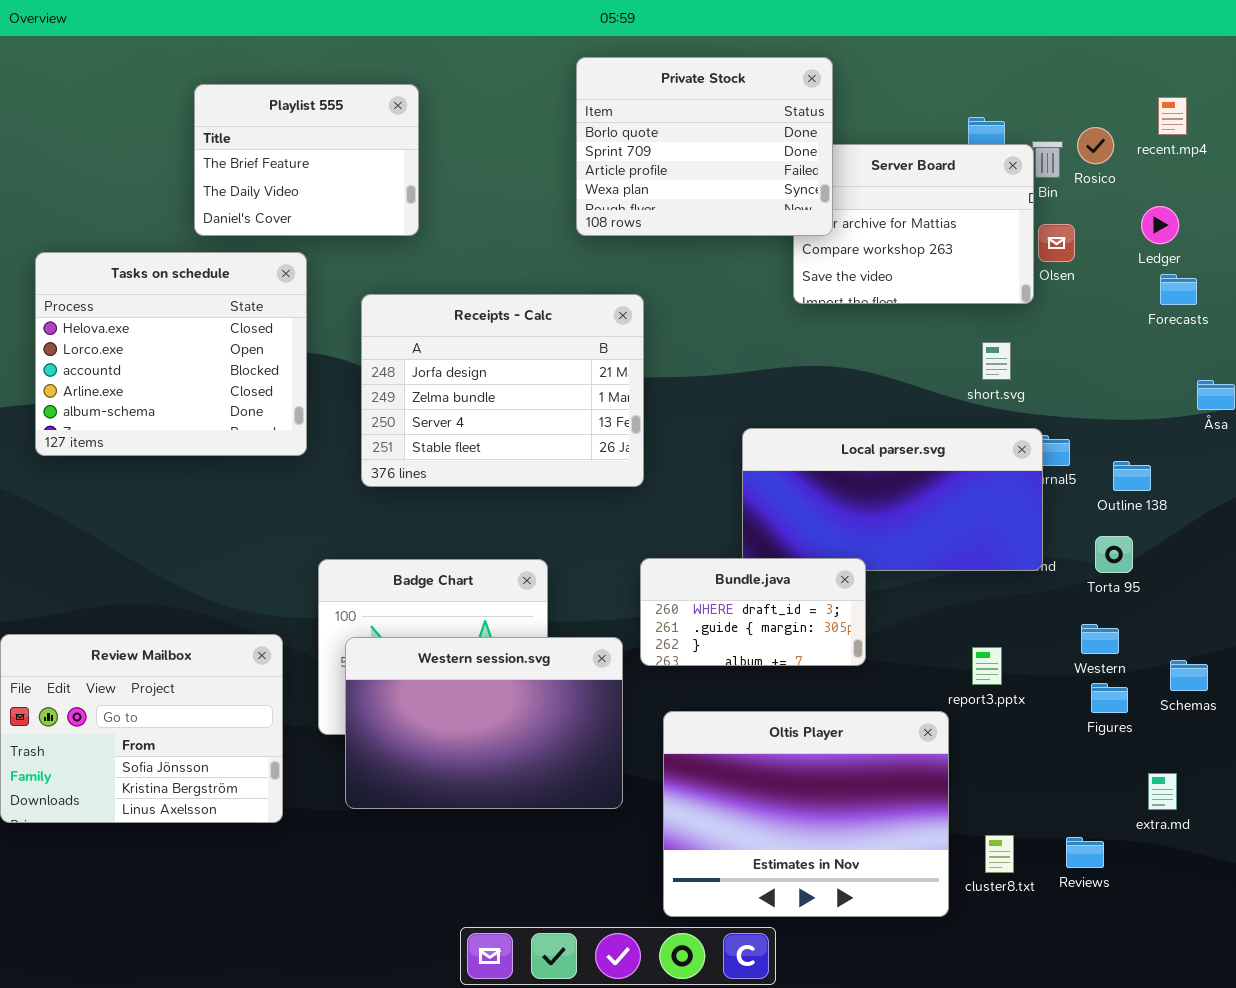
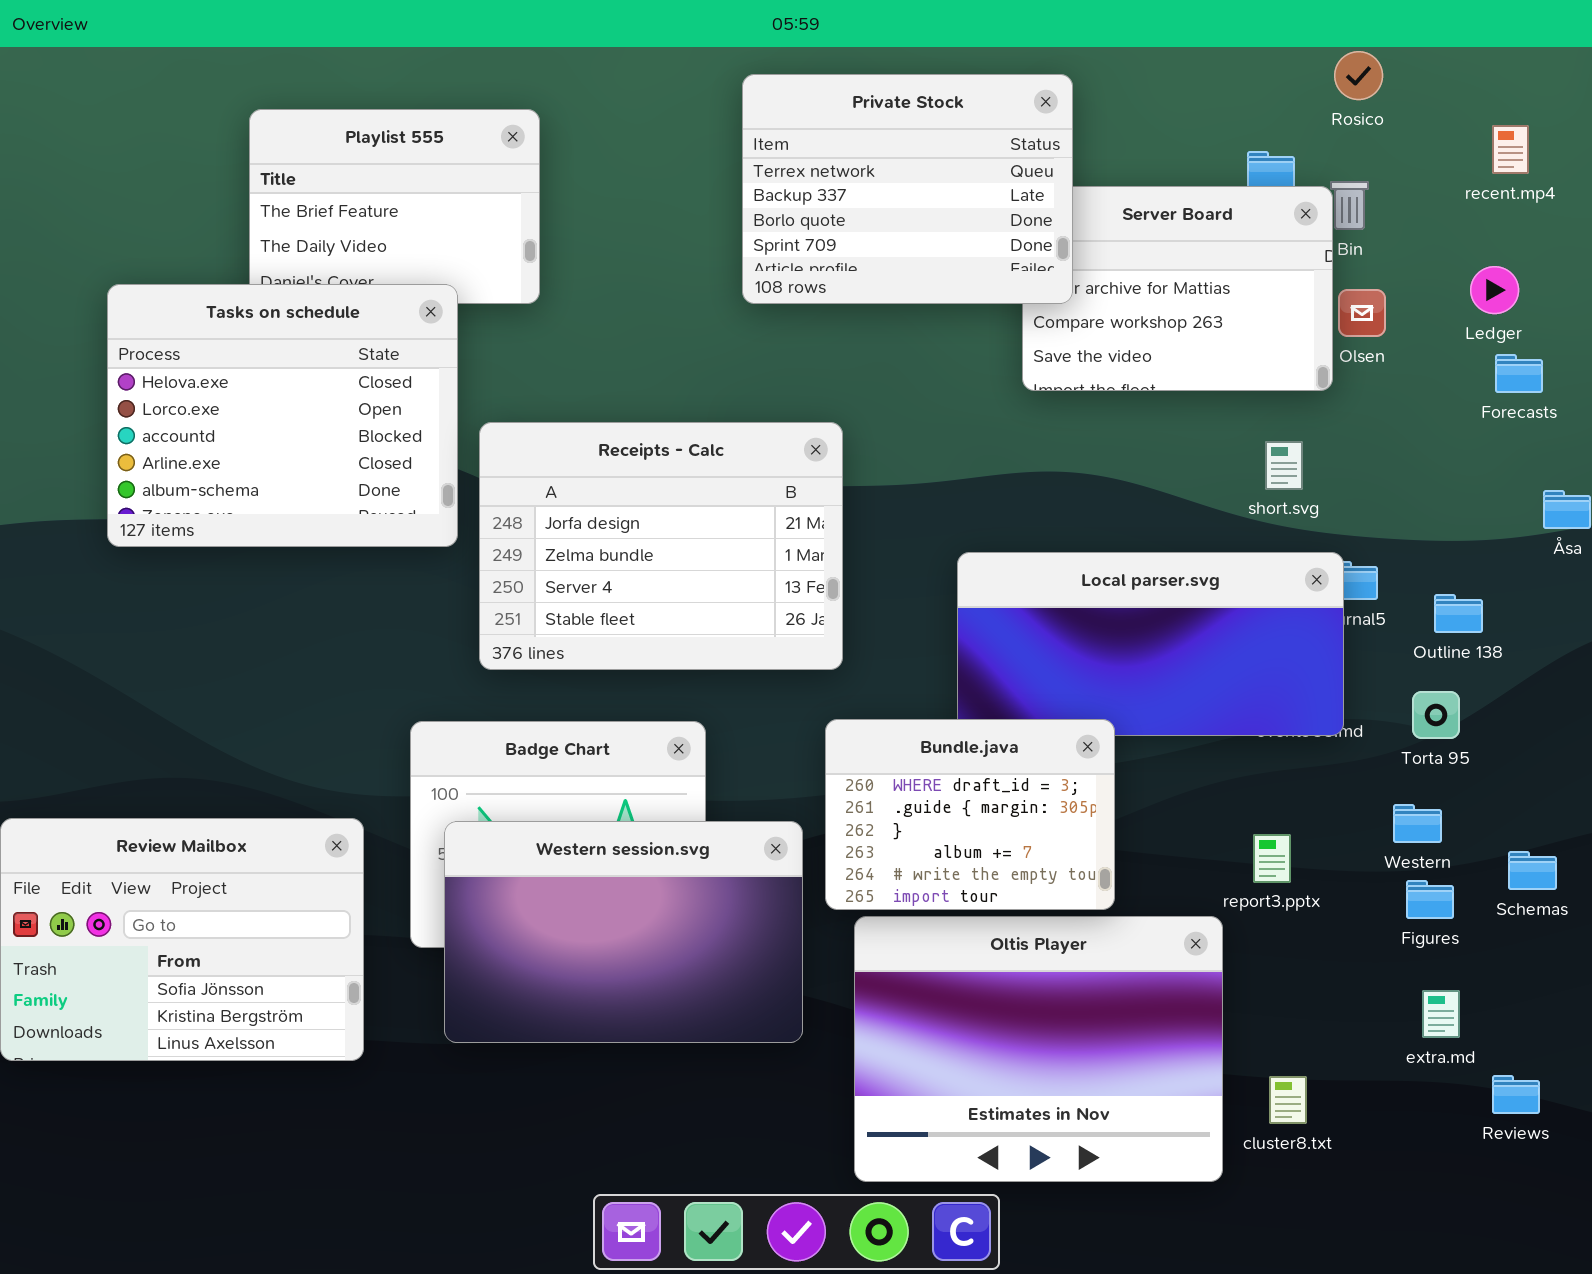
Private Stock: [576,57,833,236] -> [742,74,1073,304], scrolled up 2 rows
Rosico: [1077,127,1114,164] -> [1334,51,1383,100], moved
Tasks on schedule: [35,252,307,456] -> [107,284,458,547], moved
Receipts - Calc: [361,294,644,487] -> [479,422,843,670], moved
Bundle.java: [640,558,866,666] -> [825,719,1115,910], resized
extra.md: [1148,773,1177,810] -> [1422,990,1460,1038], moved
Reviews: [1066,837,1104,868] -> [1492,1075,1540,1114], moved

